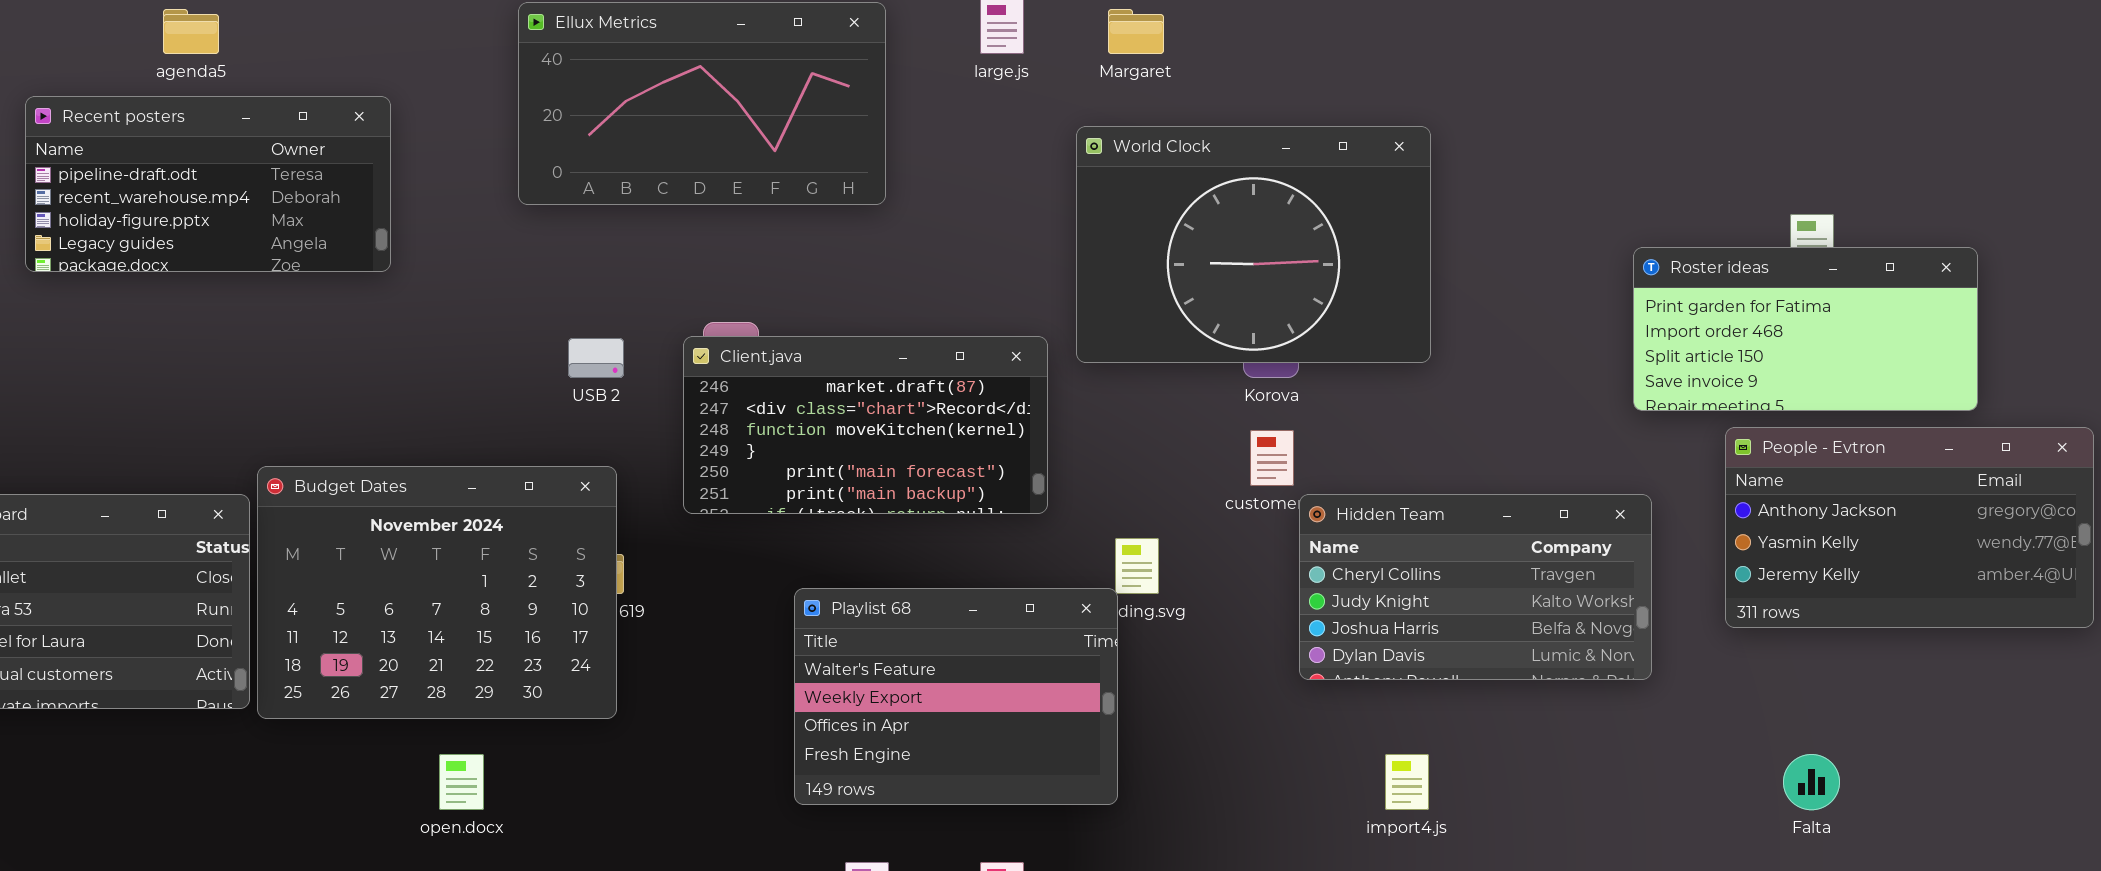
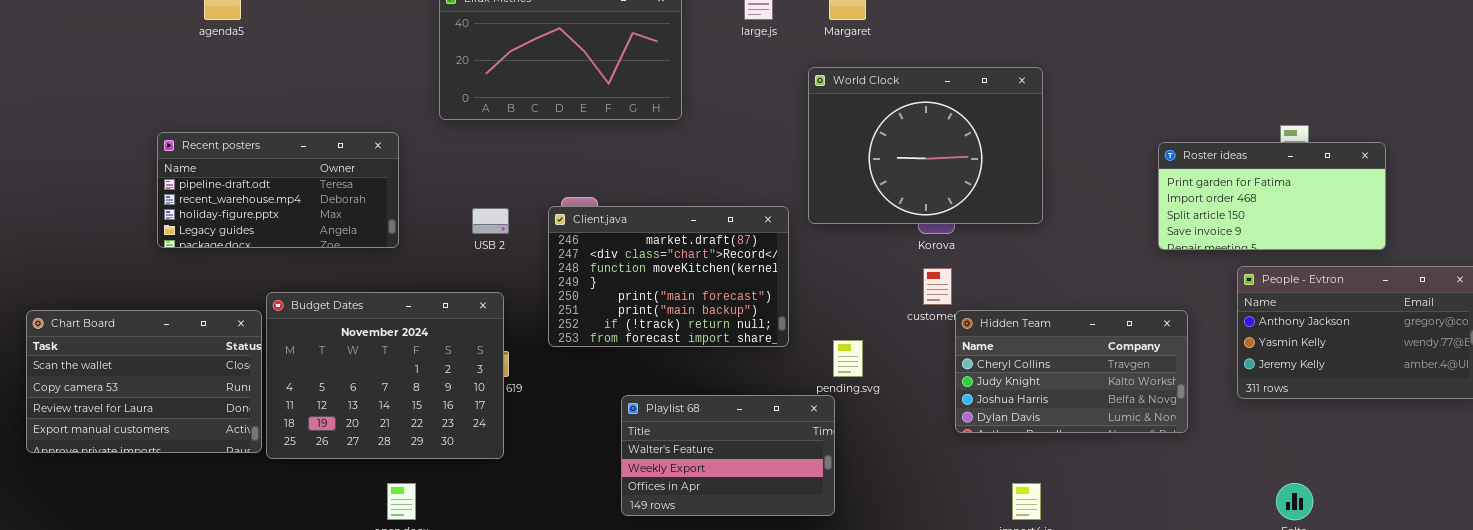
Recent posters: [25,96,391,272] -> [157,132,399,248], moved
Roster ideas: [1633,247,1978,411] -> [1158,142,1386,250], moved
Client.java: [683,336,1048,514] -> [548,206,789,347], resized
Playlist 68: [794,588,1118,805] -> [621,395,835,516], resized

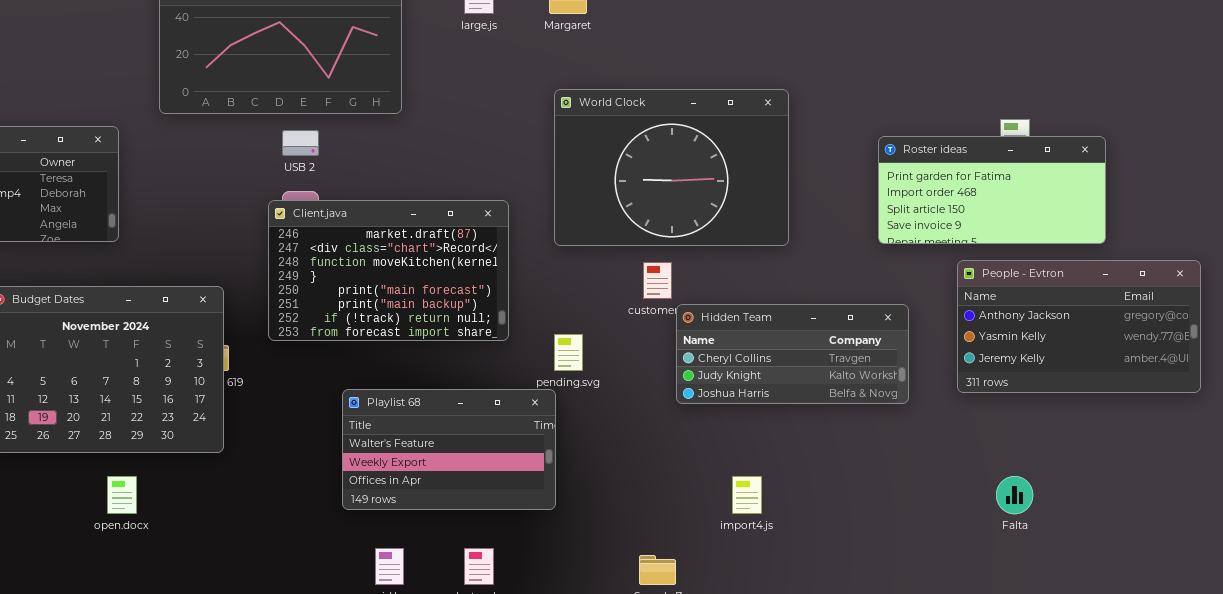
World Clock: [808,67,1043,224] -> [554,89,789,246], moved
USB 2: [472,208,509,234] -> [282,130,319,156], moved
Hidden Team: [955,310,1188,433] -> [676,304,909,404], resized

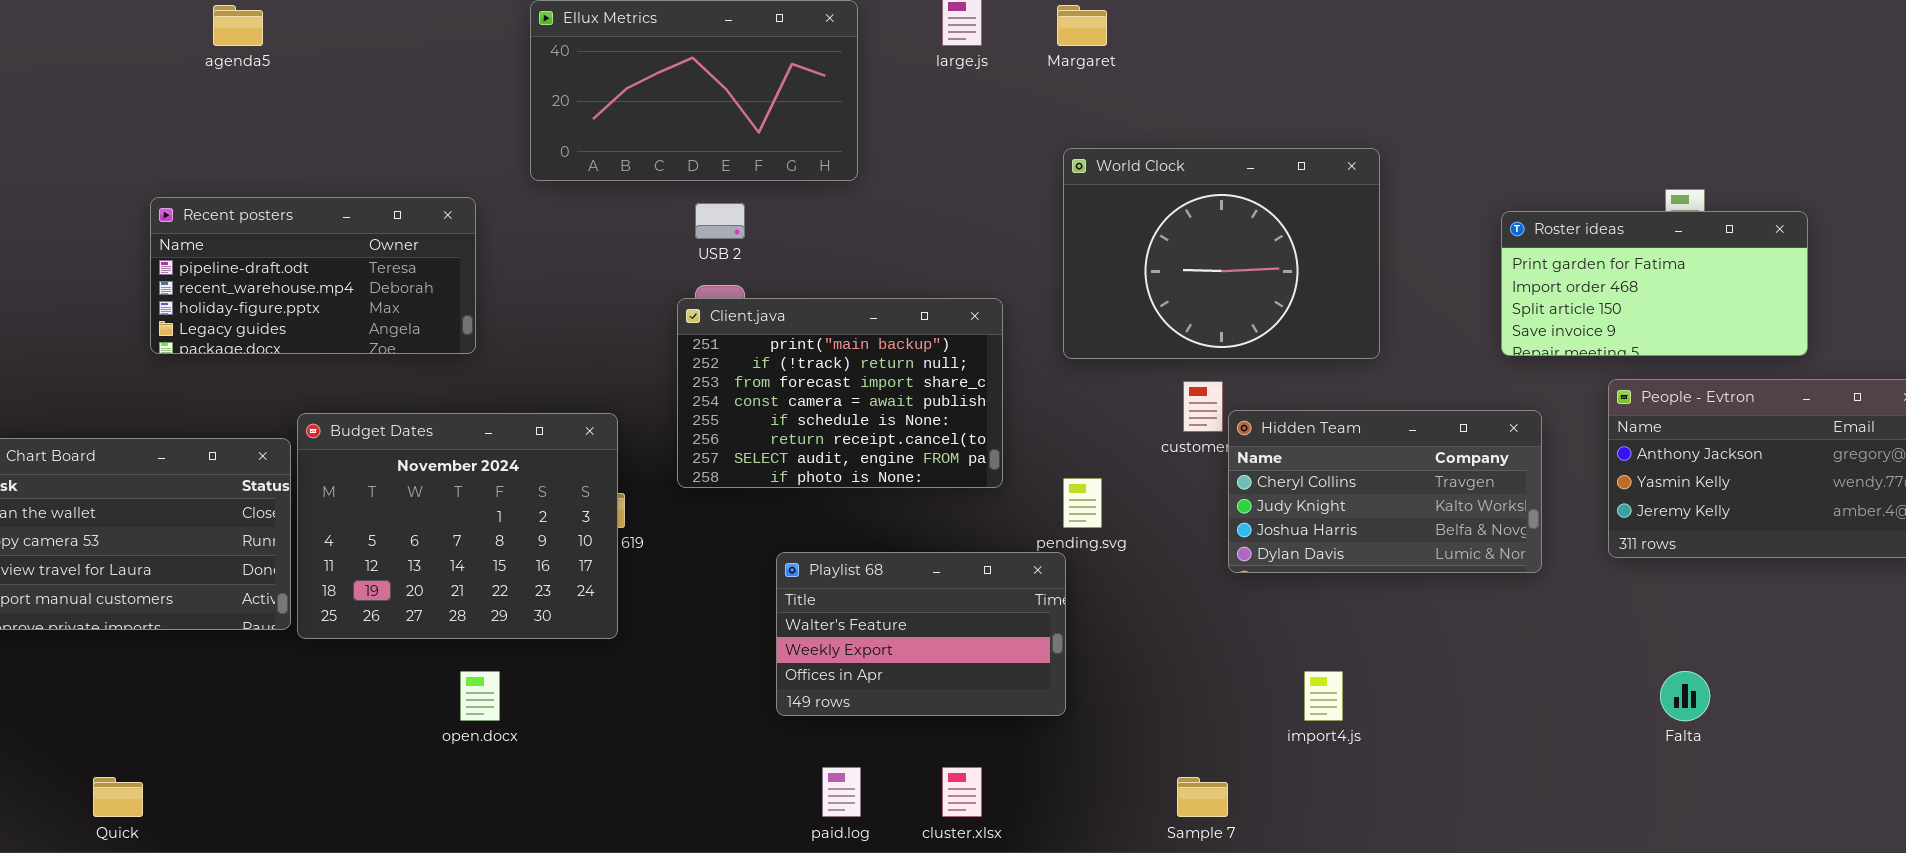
Client.java: [268,200,509,341] -> [677,298,1003,488], scrolled down 5 rows
Hidden Team: [676,304,909,404] -> [1228,410,1542,573], resized

